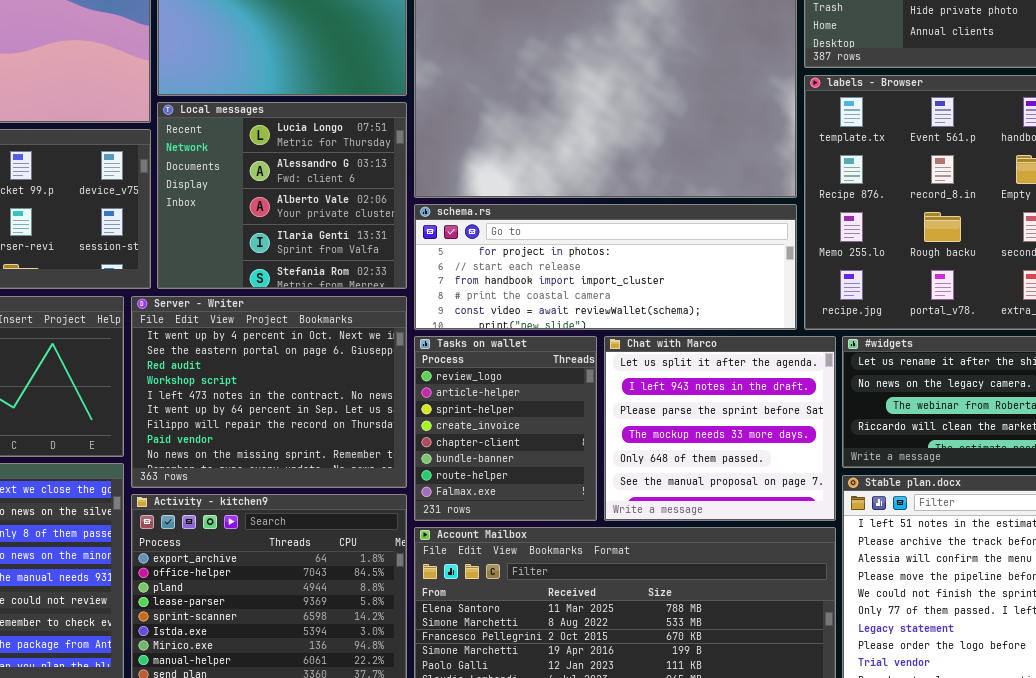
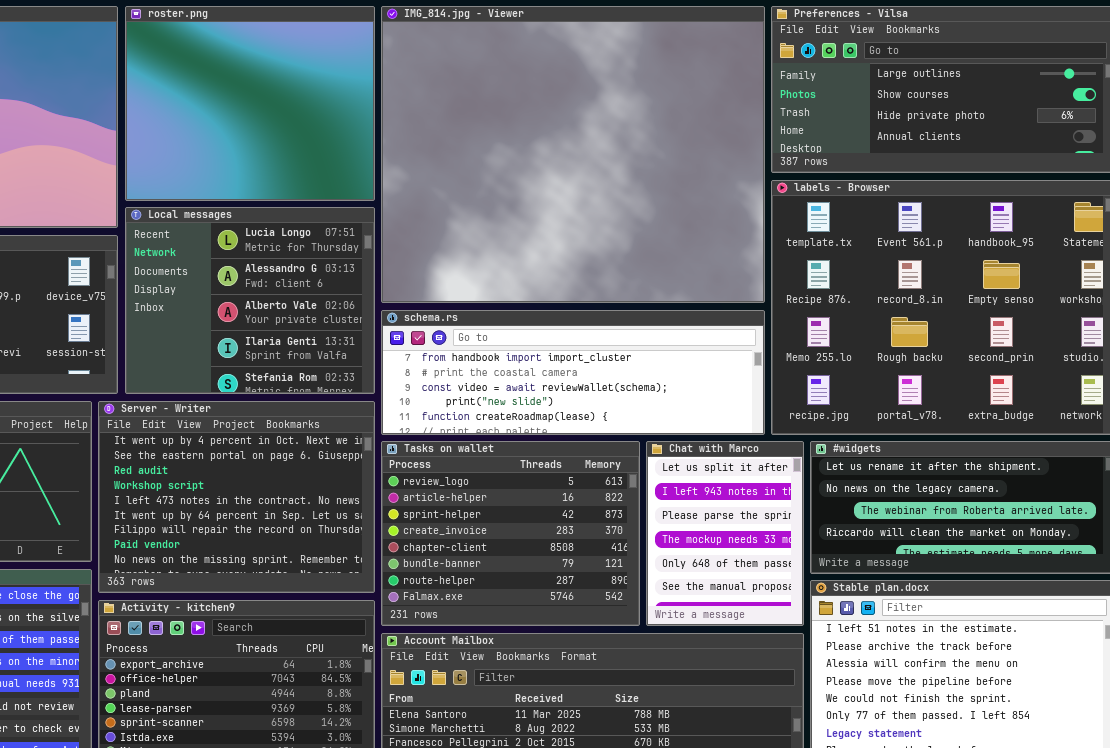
schema.rs: [414,204,797,330] -> [381,310,765,435], scrolled down 2 rows
Tasks on wallet: [414,336,597,521] -> [381,441,640,626], resized
Chat with Marco: [604,336,836,521] -> [646,441,804,626], resized

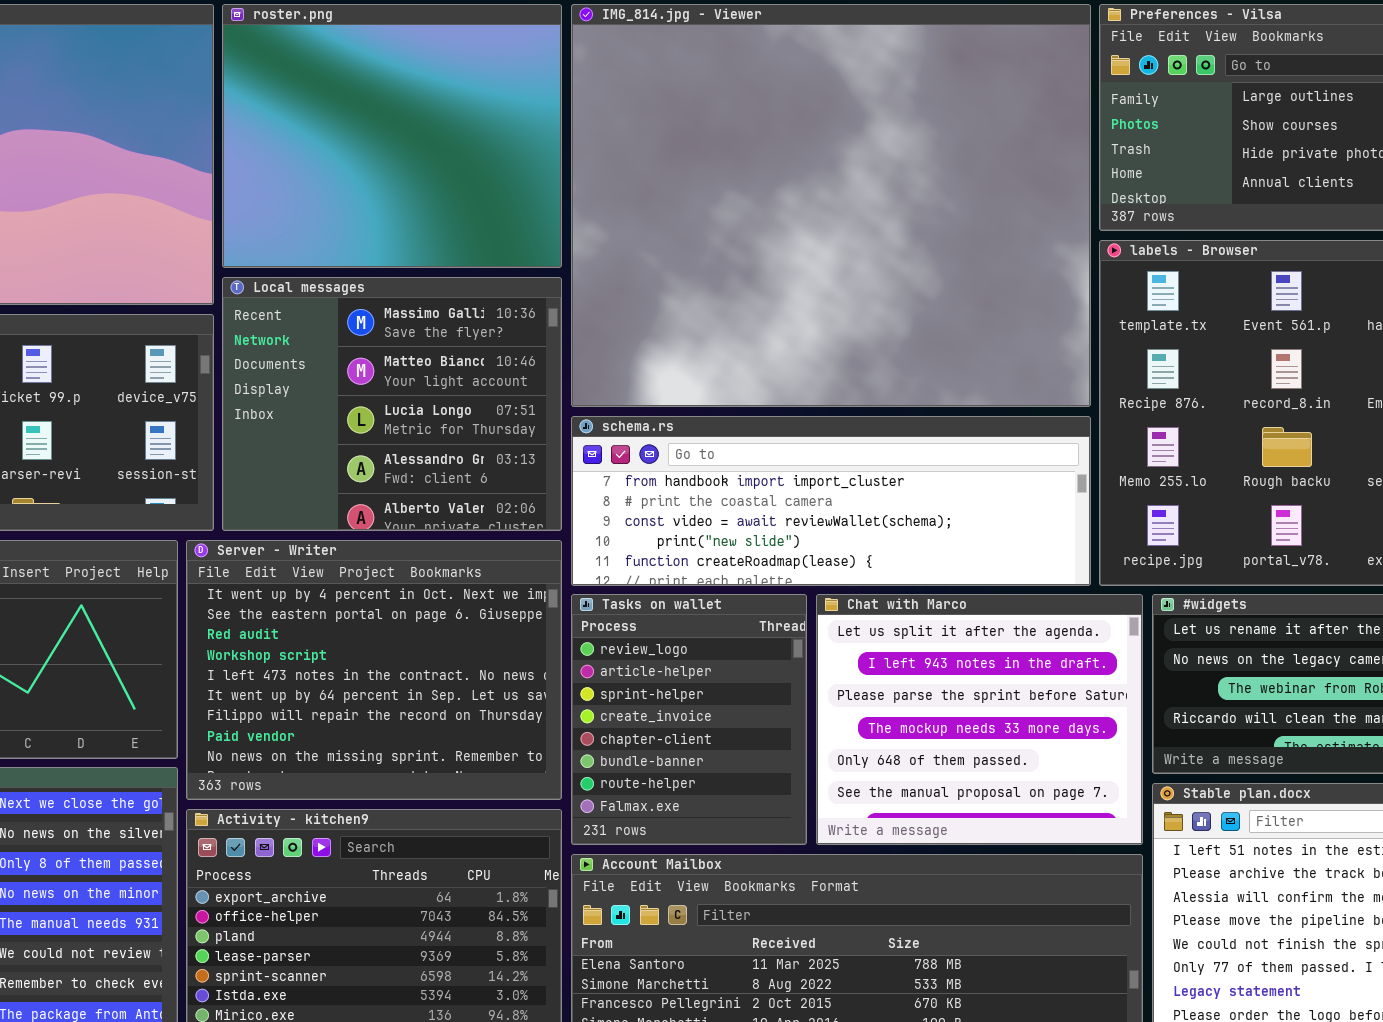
Local messages: [125,207,375,394] -> [222,277,562,531], scrolled up 2 rows
Tasks on wallet: [381,441,640,626] -> [571,594,807,845], resized
Chat with Marco: [646,441,804,626] -> [816,594,1143,845], resized

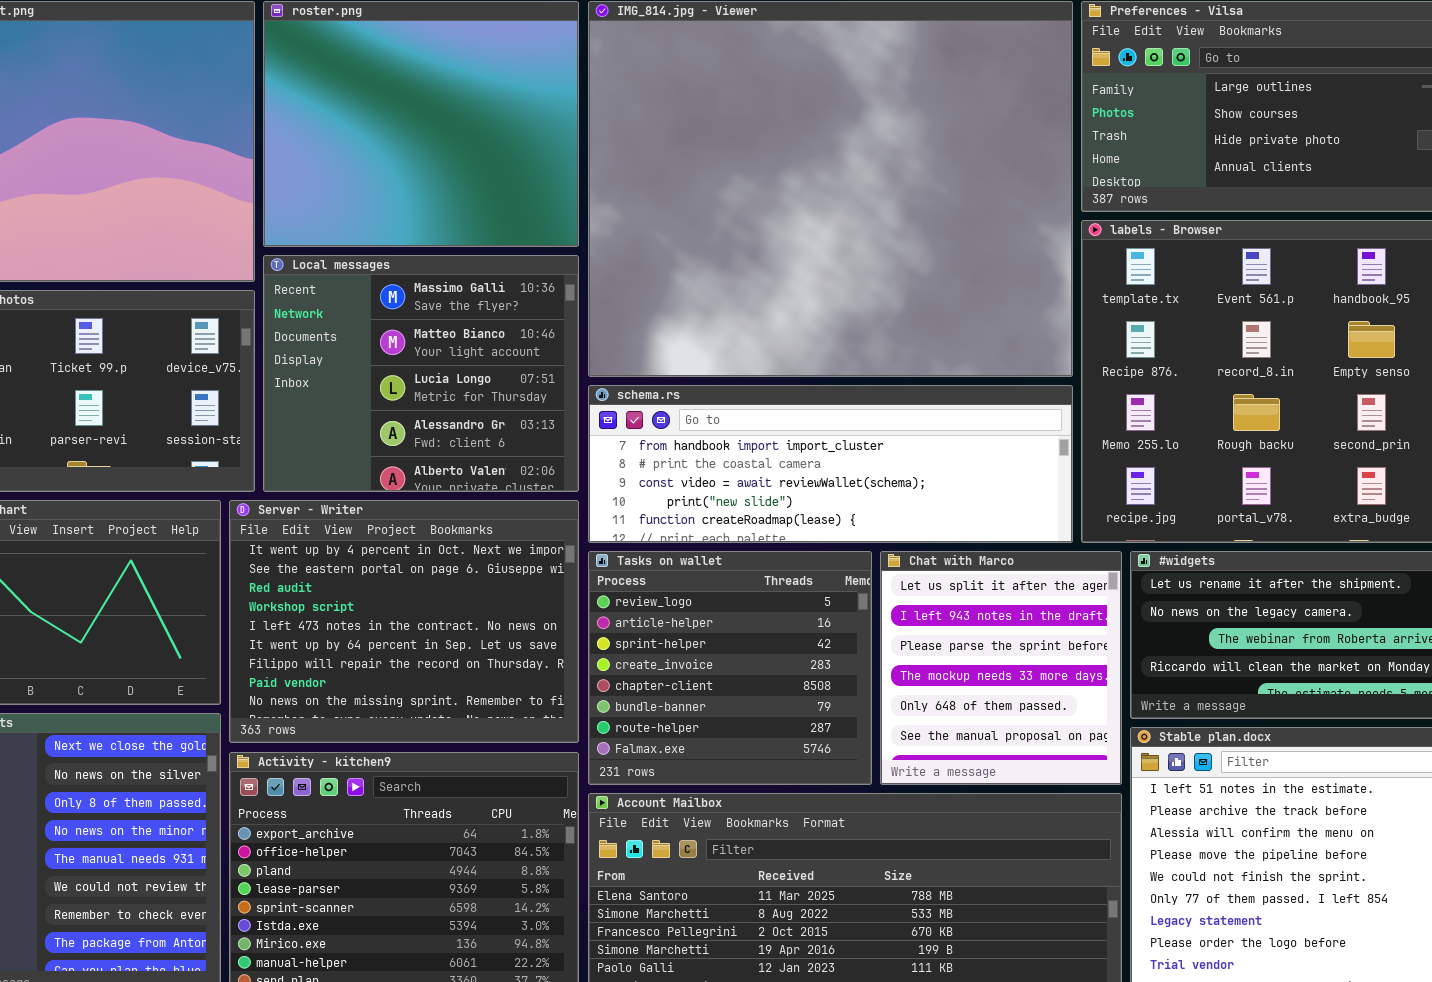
Tasks on wallet: [571,594,807,845] -> [588,551,872,785], resized
Chat with Marco: [816,594,1143,845] -> [880,551,1122,785], resized

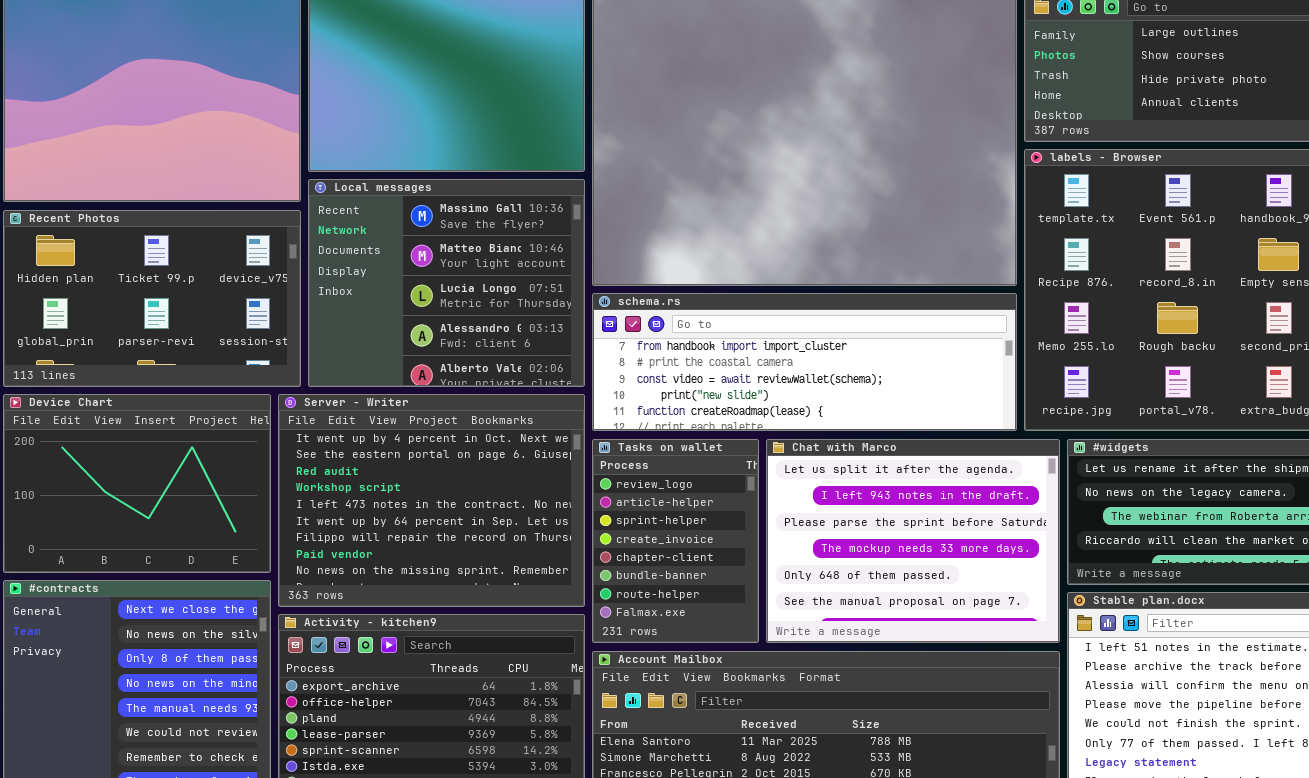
Tasks on wallet: [588,551,872,785] -> [592,439,759,643], resized
Chat with Marco: [880,551,1122,785] -> [766,439,1060,643], resized

